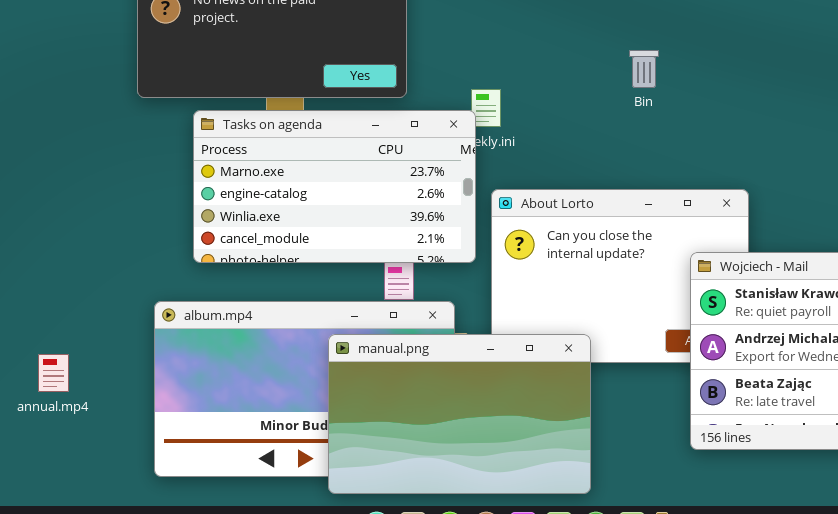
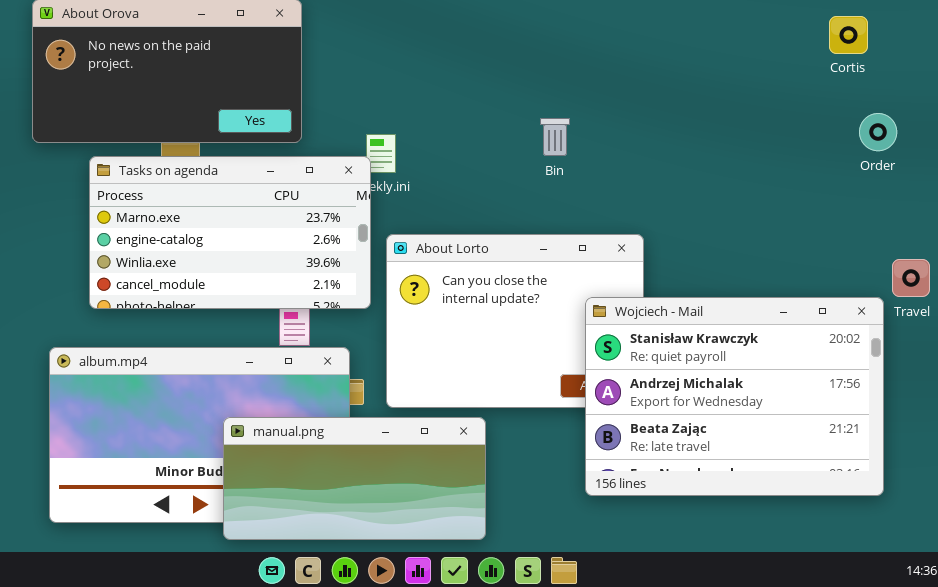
Bin: [629,50,659,88] -> [540,118,570,156], moved
manual.png: [328,334,591,494] -> [223,417,486,540], resized

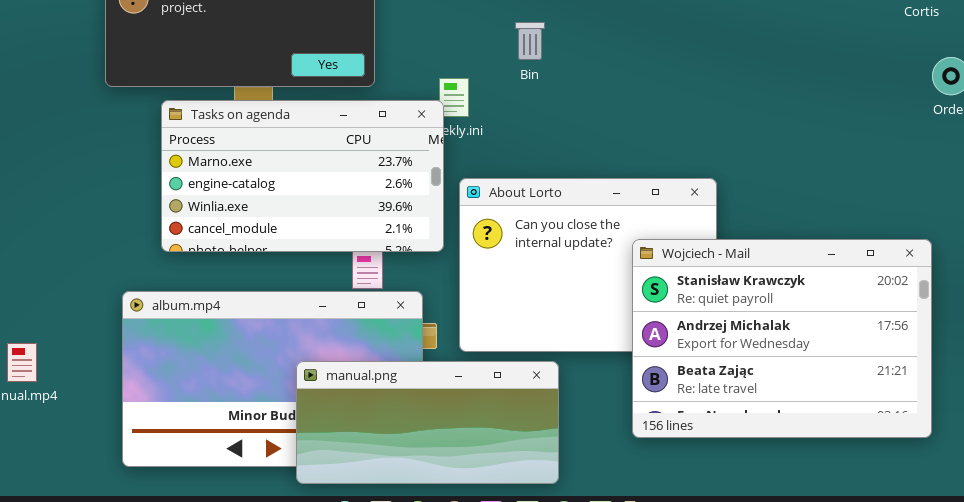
Bin: [540,118,570,156] -> [515,22,545,60], moved
Wojciech - Mail: [585,297,884,496] -> [632,239,932,438], moved

